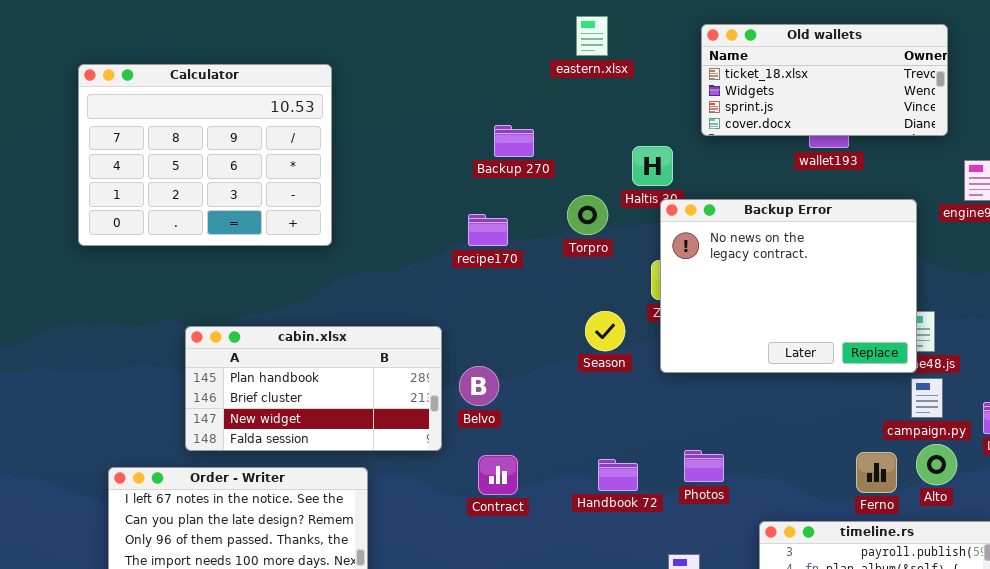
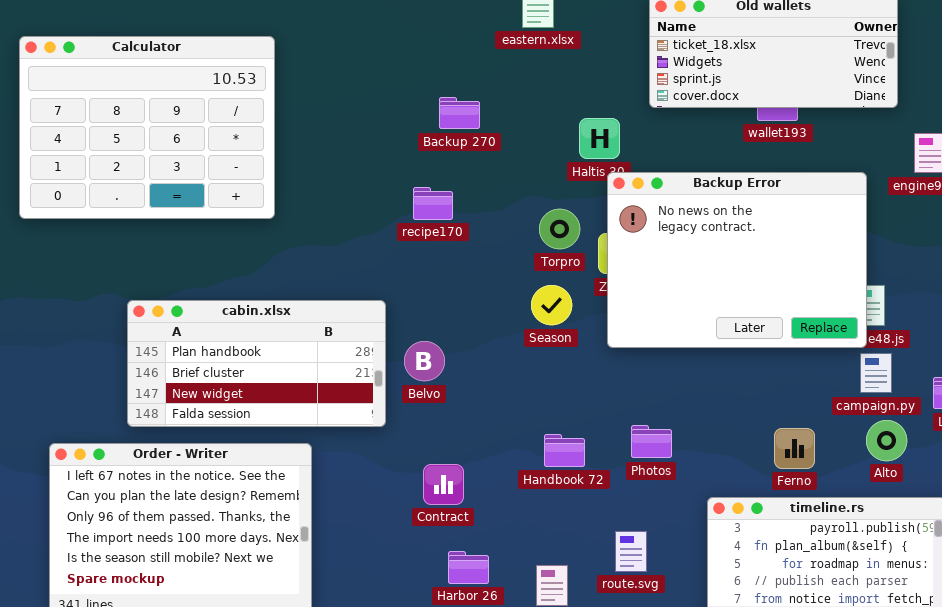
Torpro: [567,195,608,235] -> [539,209,580,249], moved
Ferno: [856,452,897,493] -> [774,428,815,469], moved
Contract: [478,455,518,495] -> [423,464,464,505], moved

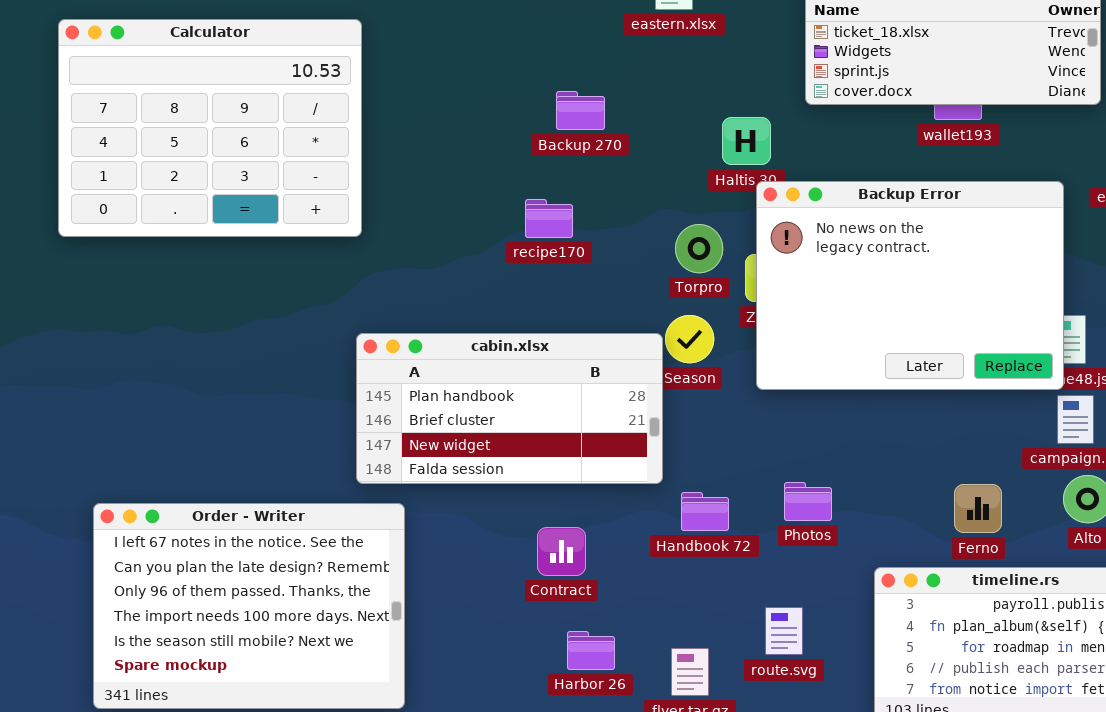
cabin.xlsx: [127,300,386,427] -> [356,333,663,484], moved

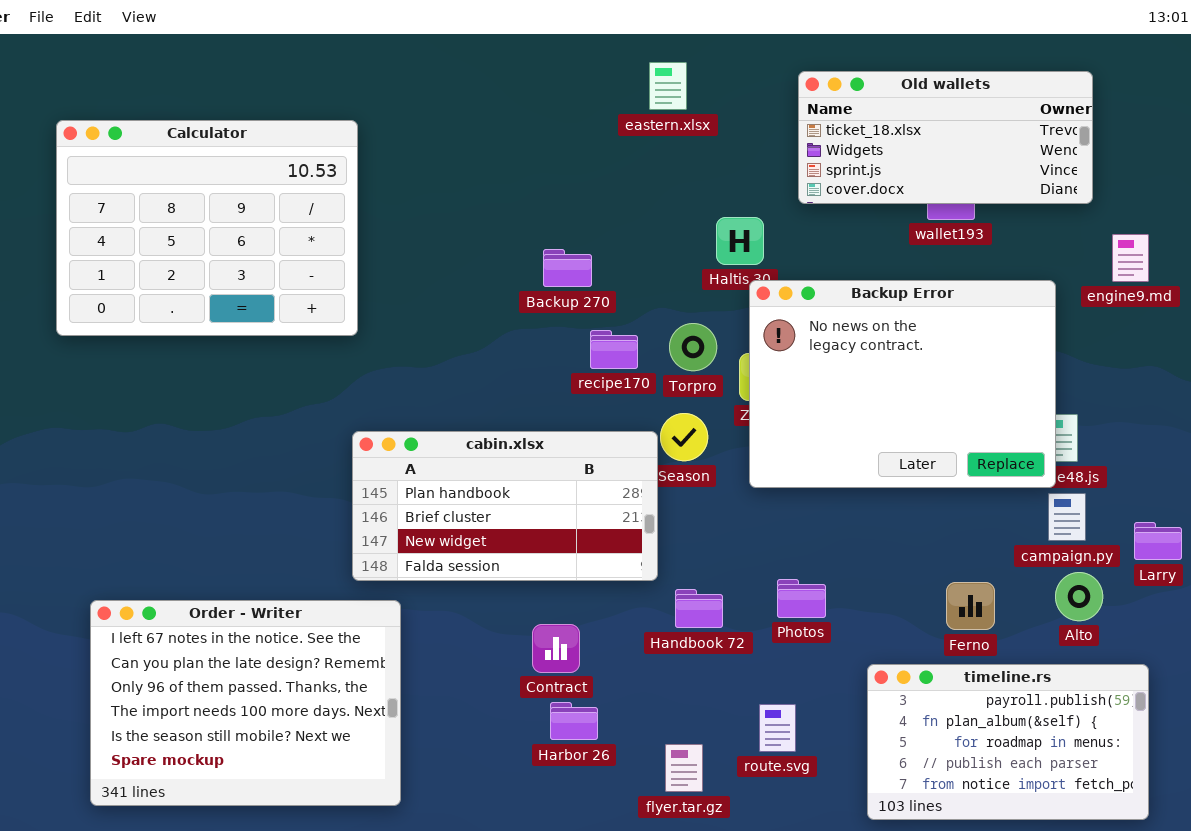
Backup 270: [556,91,605,130] -> [543,249,592,287], moved
recipe170: [525,199,573,238] -> [590,330,638,369], moved
Harbor 26: [567,631,615,670] -> [550,702,598,740], moved

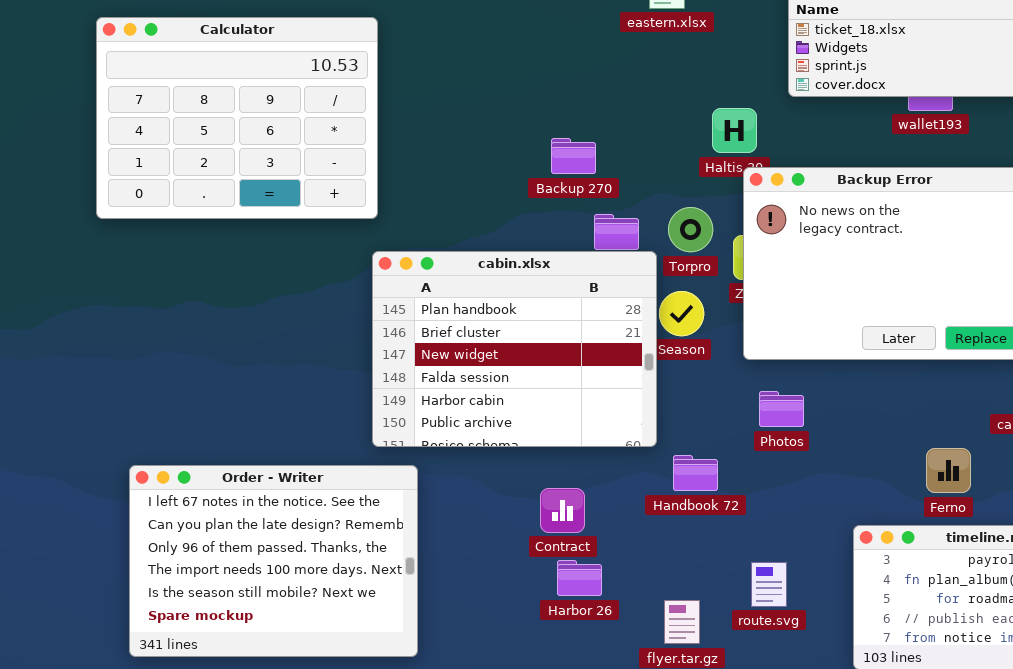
cabin.xlsx: [352,431,658,581] -> [372,251,657,447], resized
Photos: [777,579,826,618] -> [759,391,804,427], moved

